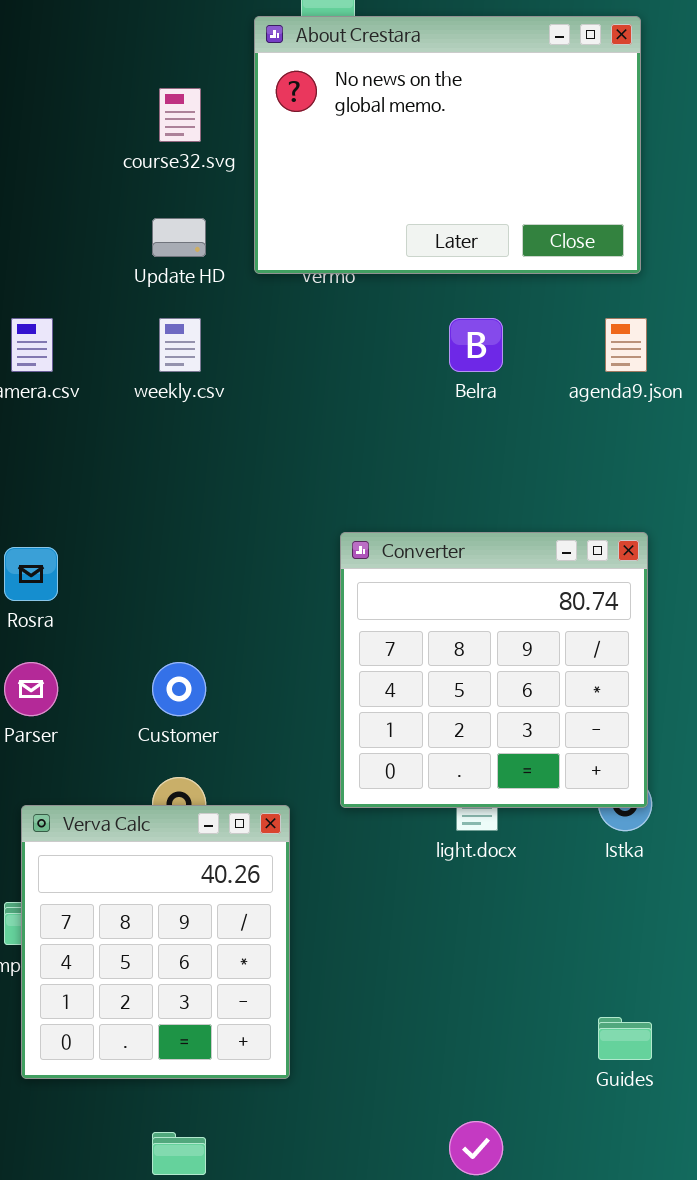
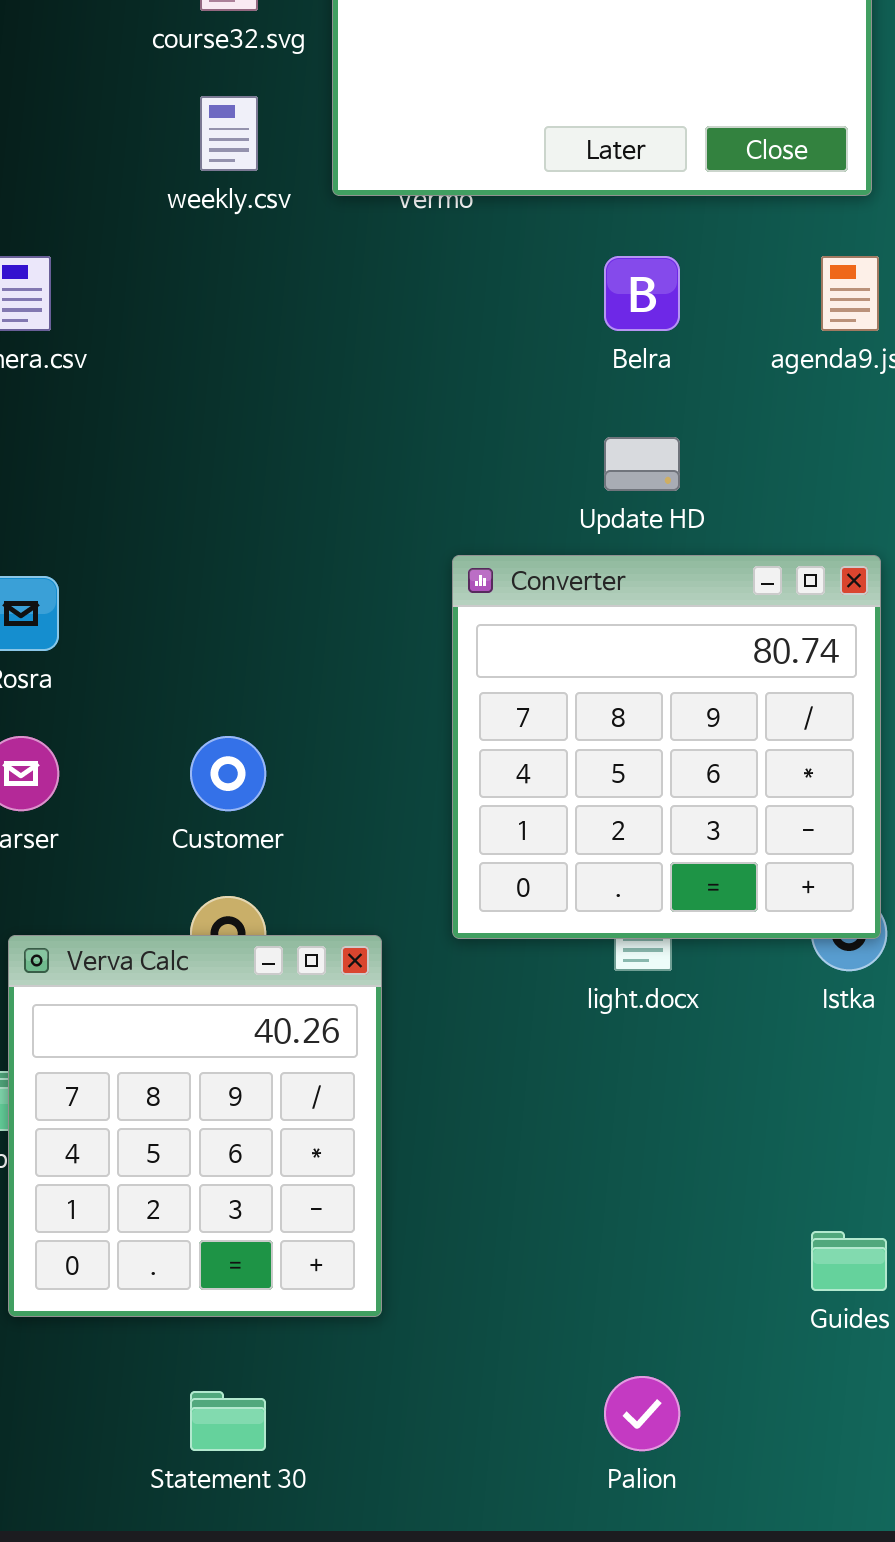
Update HD: [152,218,206,257] -> [604,437,680,491], moved
weekly.csv: [159,318,201,372] -> [200,96,258,171], moved

